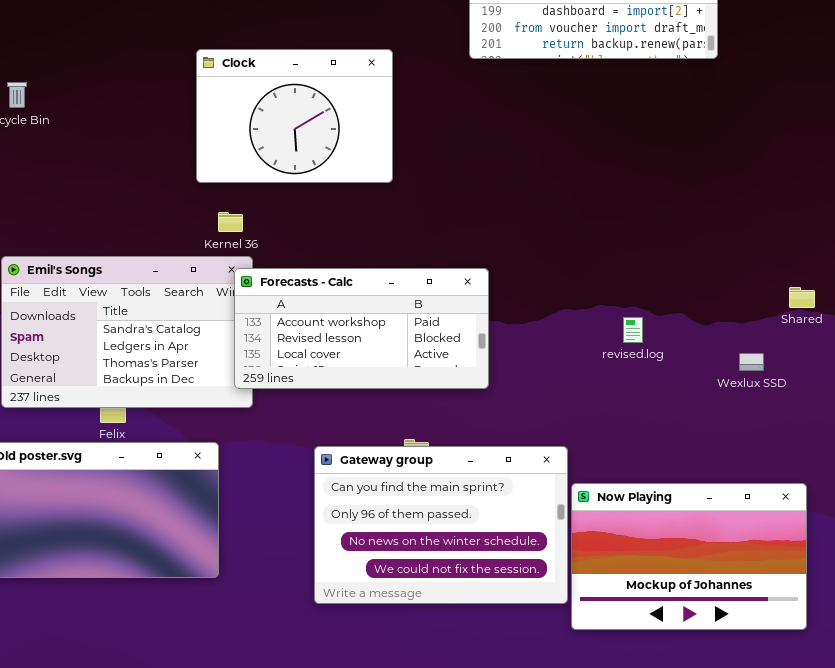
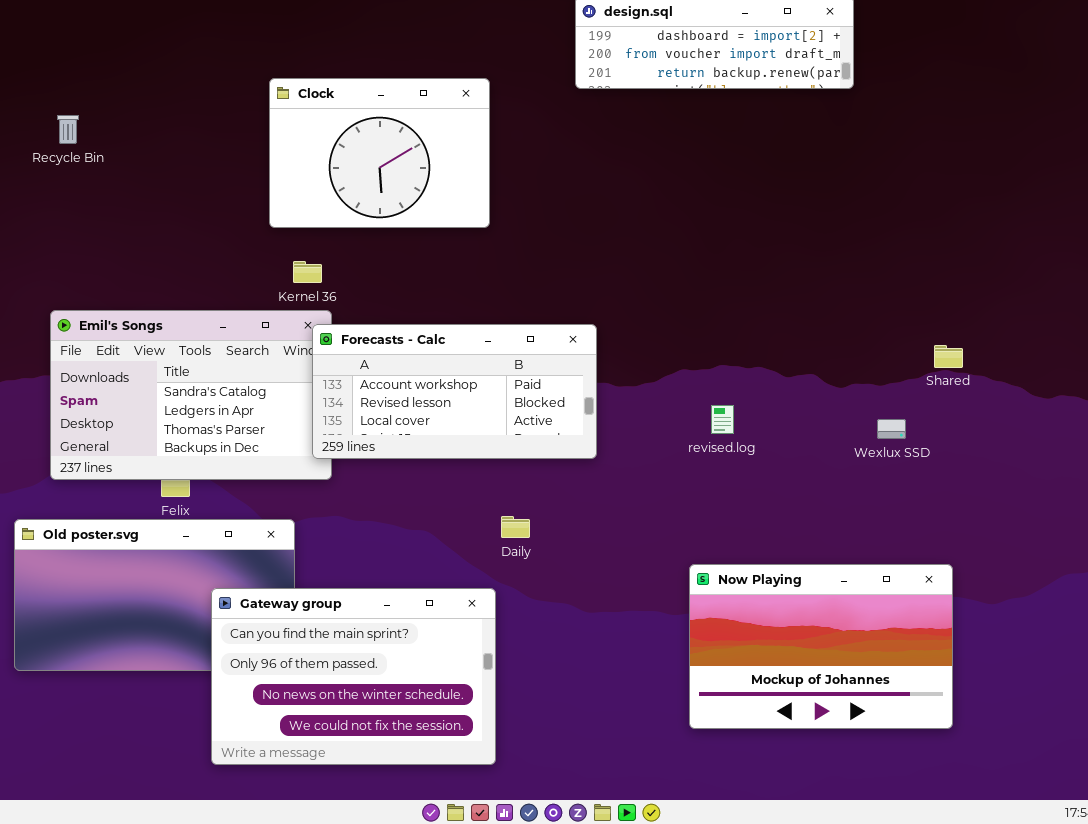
revised.log: [623,317,643,343] -> [711,405,734,434], moved
Gateway group: [314,446,568,604] -> [211,588,496,765], moved

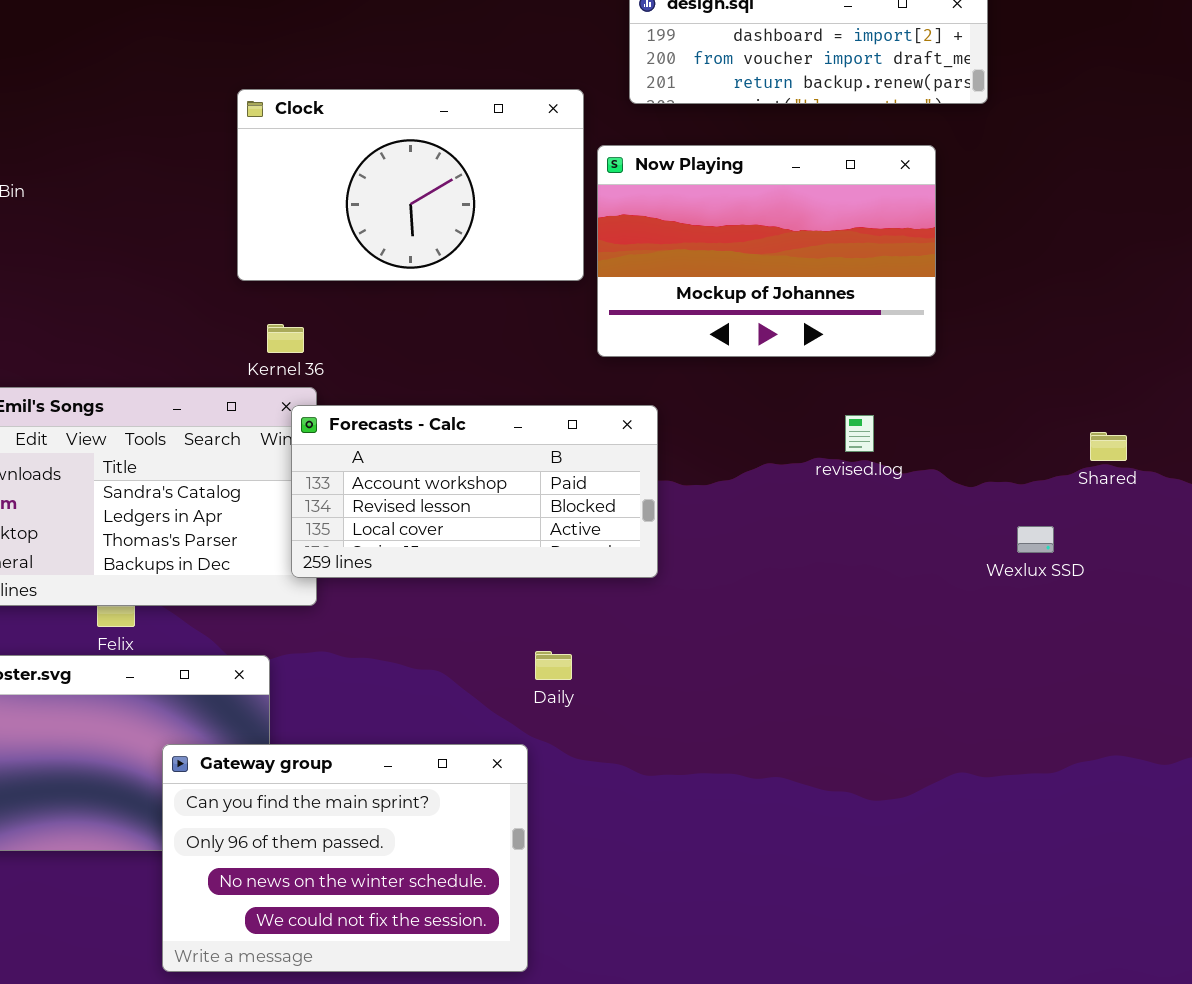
Clock: [269,78,490,228] -> [237,89,584,281], resized
revised.log: [711,405,734,434] -> [845,415,874,452], moved
Now Playing: [689,564,953,729] -> [597,145,936,357], moved

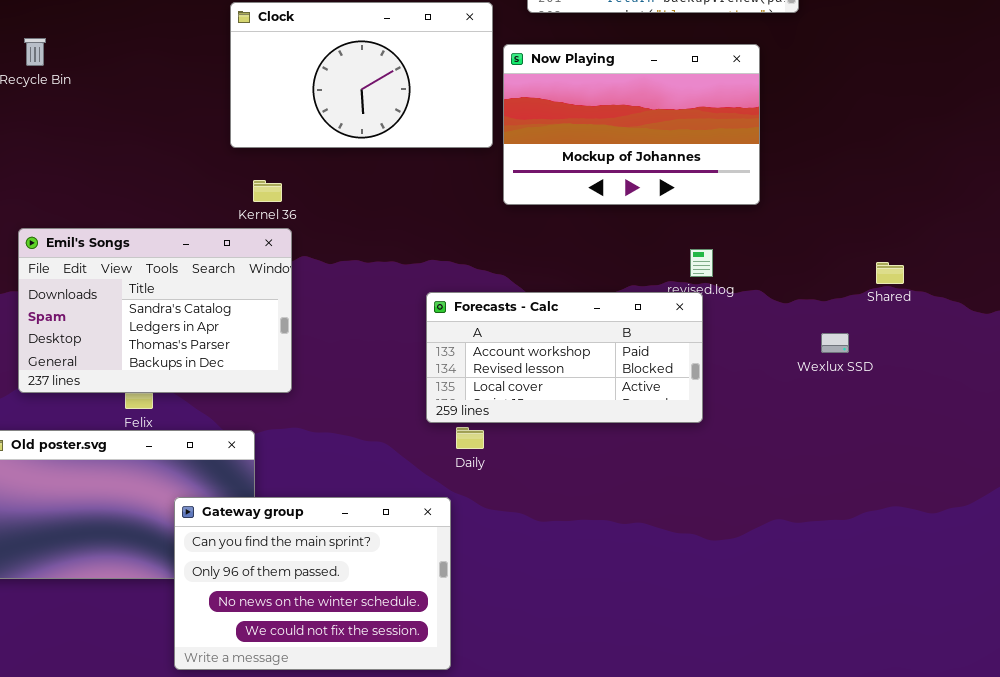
Forecasts - Calc: [291,405,658,578] -> [426,292,703,423], moved

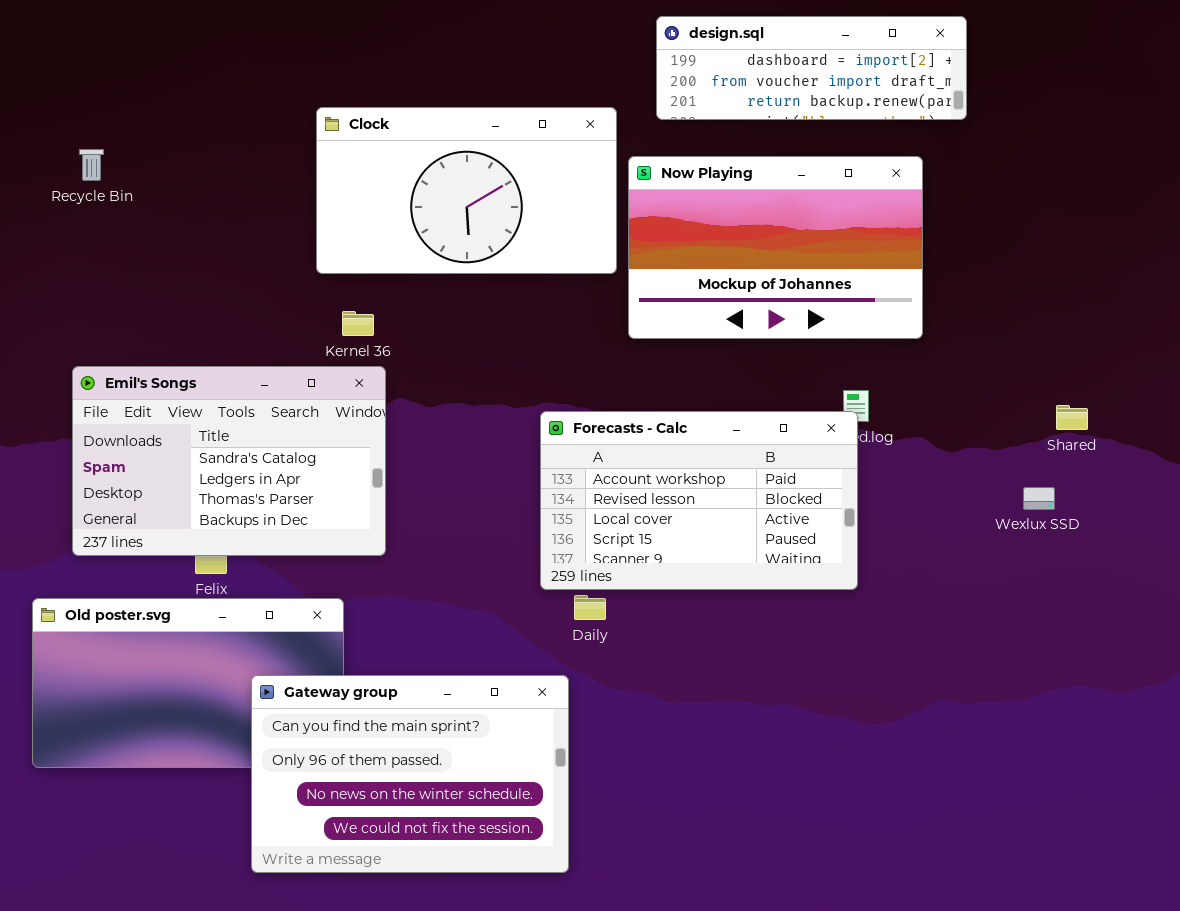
Forecasts - Calc: [426,292,703,423] -> [540,411,858,590], resized
Wexlux SSD: [821,333,849,353] -> [1023,487,1055,510], moved

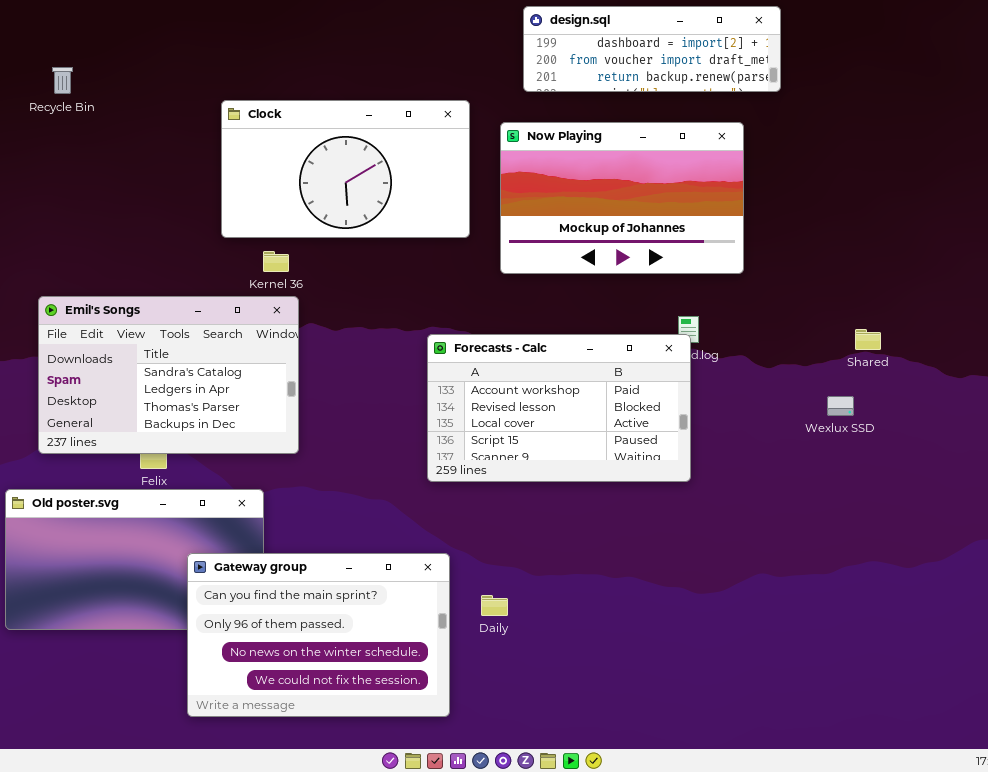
Clock: [316,107,617,274] -> [221,100,470,238], moved
Recycle Bin: [79,149,104,181] -> [52,67,73,94], moved
Daily: [574,595,606,620] -> [481,595,508,616], moved

